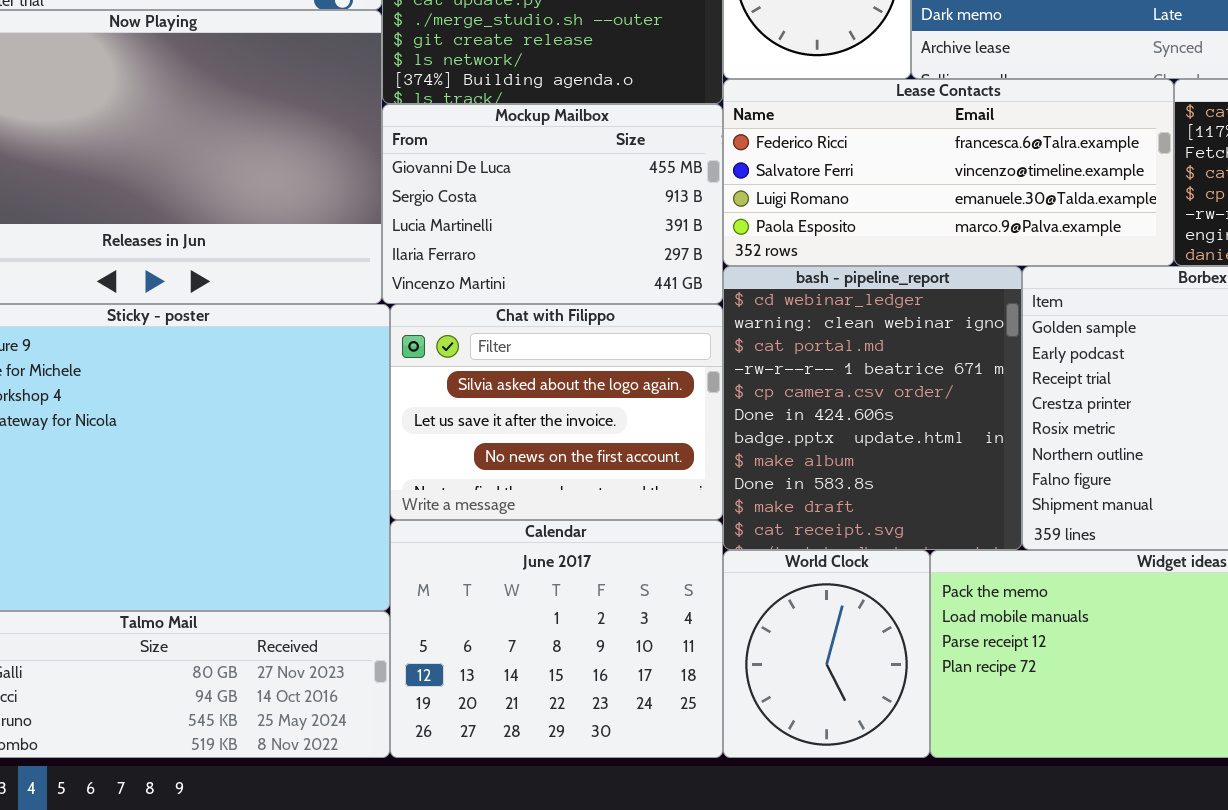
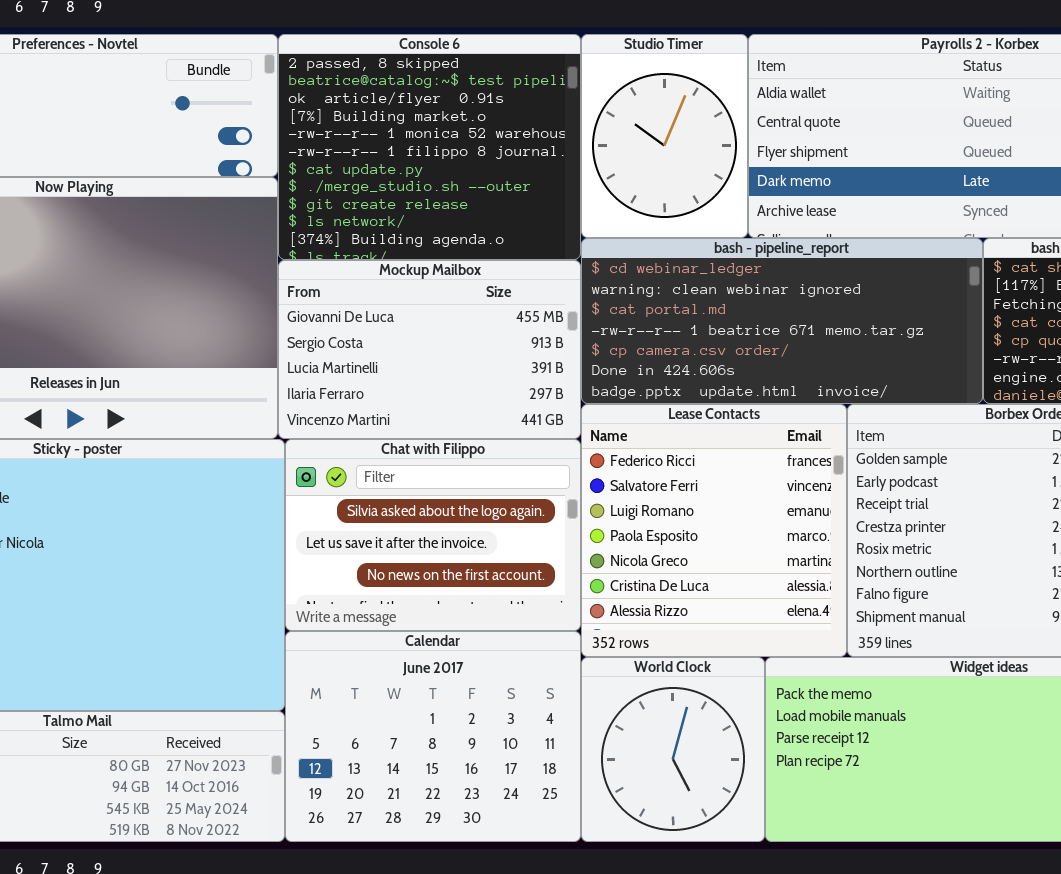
Lease Contacts: [723,79,1174,266] -> [581,404,847,657], moved, resized
bash - pipeline_report: [723,266,1022,550] -> [581,238,983,404], moved, resized

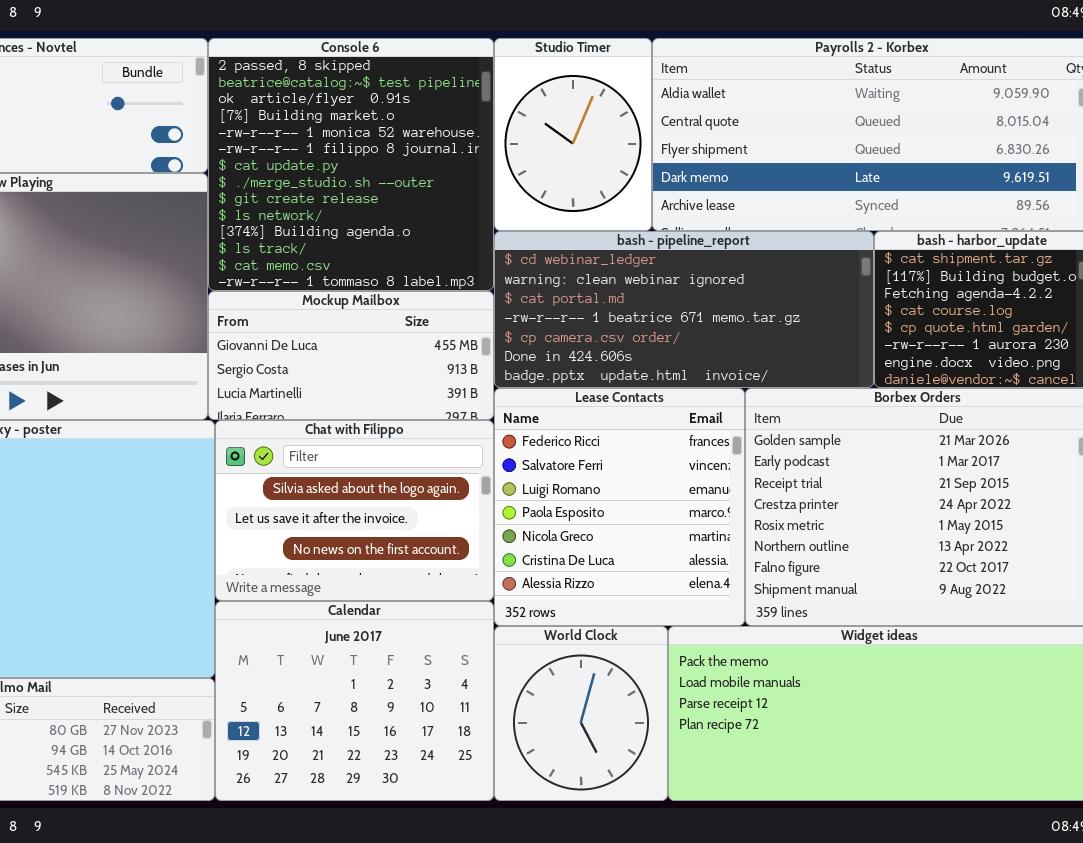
Console 6: [278,34,581,260] -> [208,38,494,291], resized
Mockup Mailbox: [278,260,581,439] -> [208,291,494,420], resized

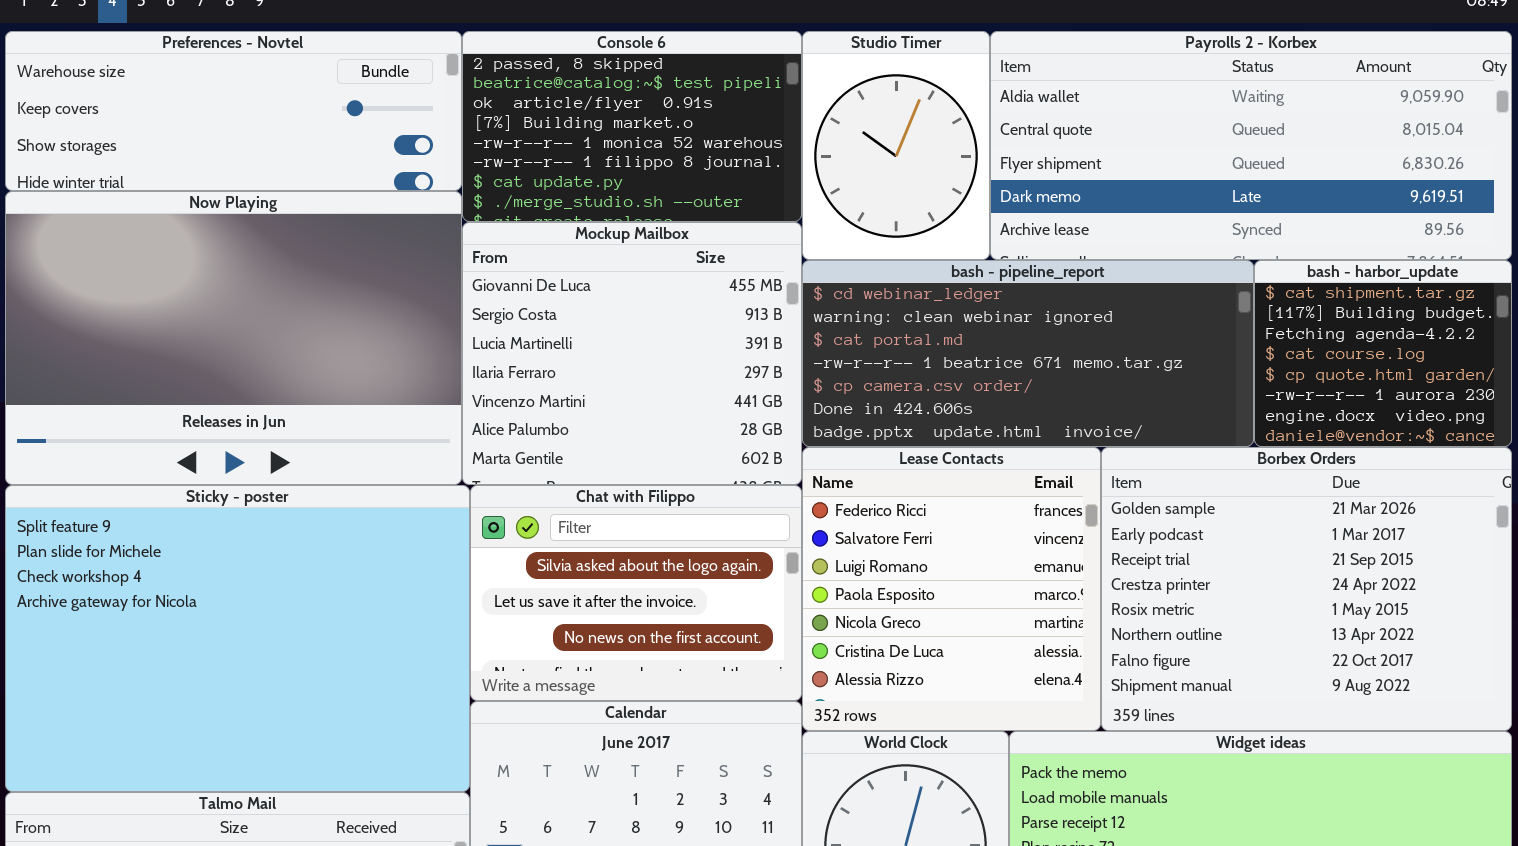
Console 6: [208,38,494,291] -> [462,31,802,222], resized
Mockup Mailbox: [208,291,494,420] -> [462,222,802,485], resized

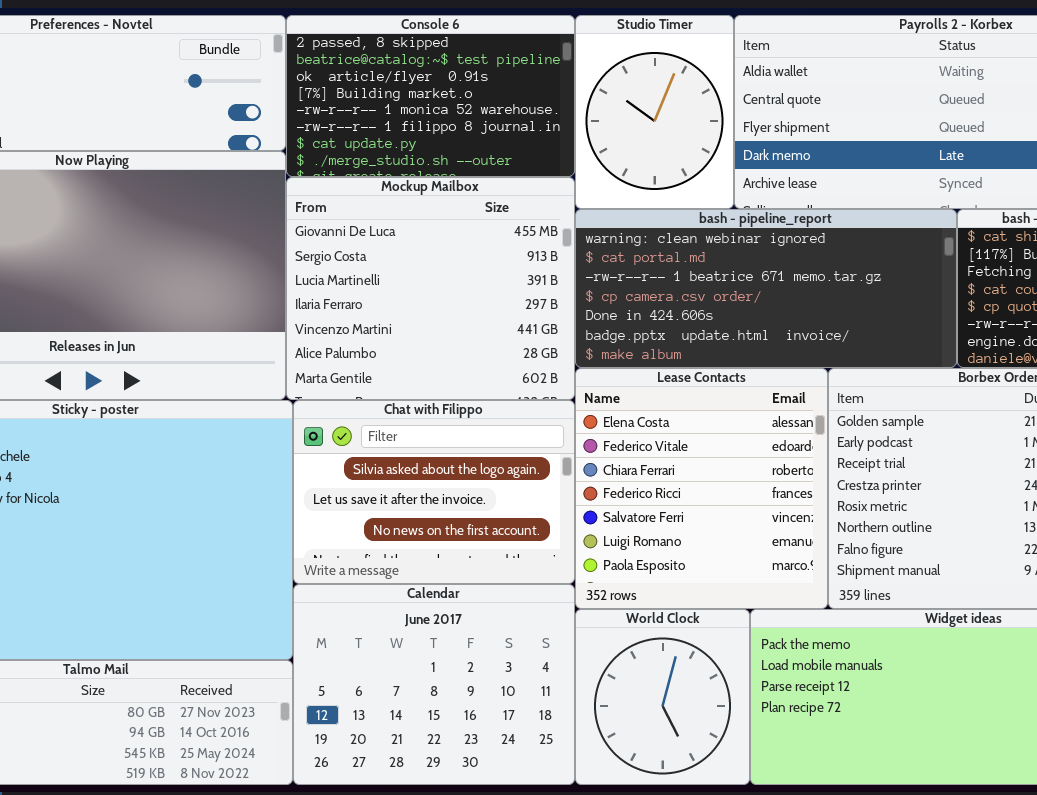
bash - pipeline_report: [802,260,1254,447] -> [575,209,957,368], scrolled down 1 row
Lease Contacts: [802,447,1101,731] -> [575,368,828,609], scrolled up 3 rows

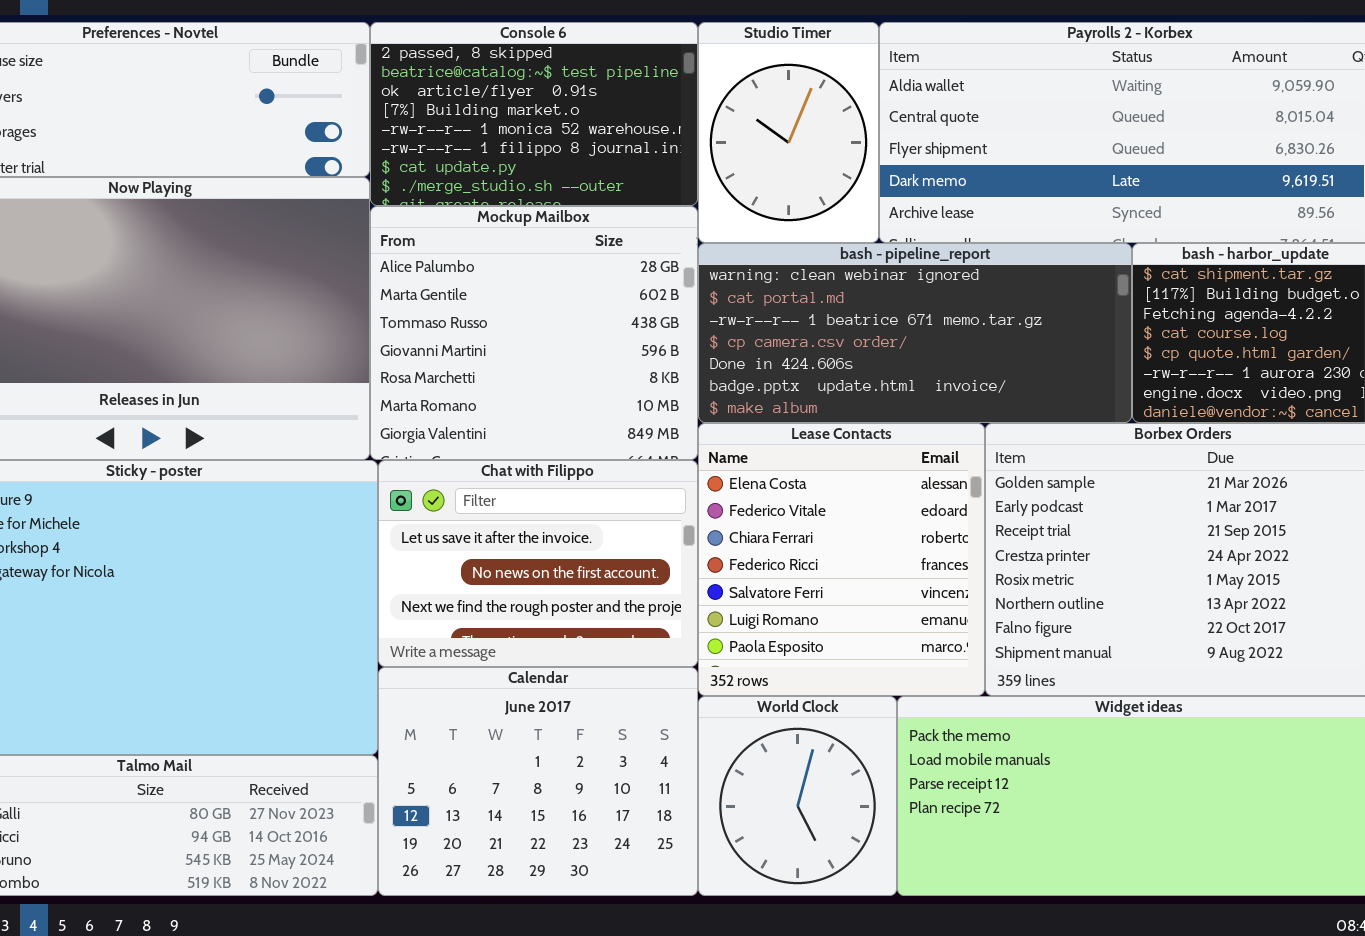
Mockup Mailbox: [286,177,575,400] -> [370,206,698,460], scrolled down 5 rows
Chat with Filippo: [293,400,575,584] -> [378,460,698,667], scrolled down 1 row

